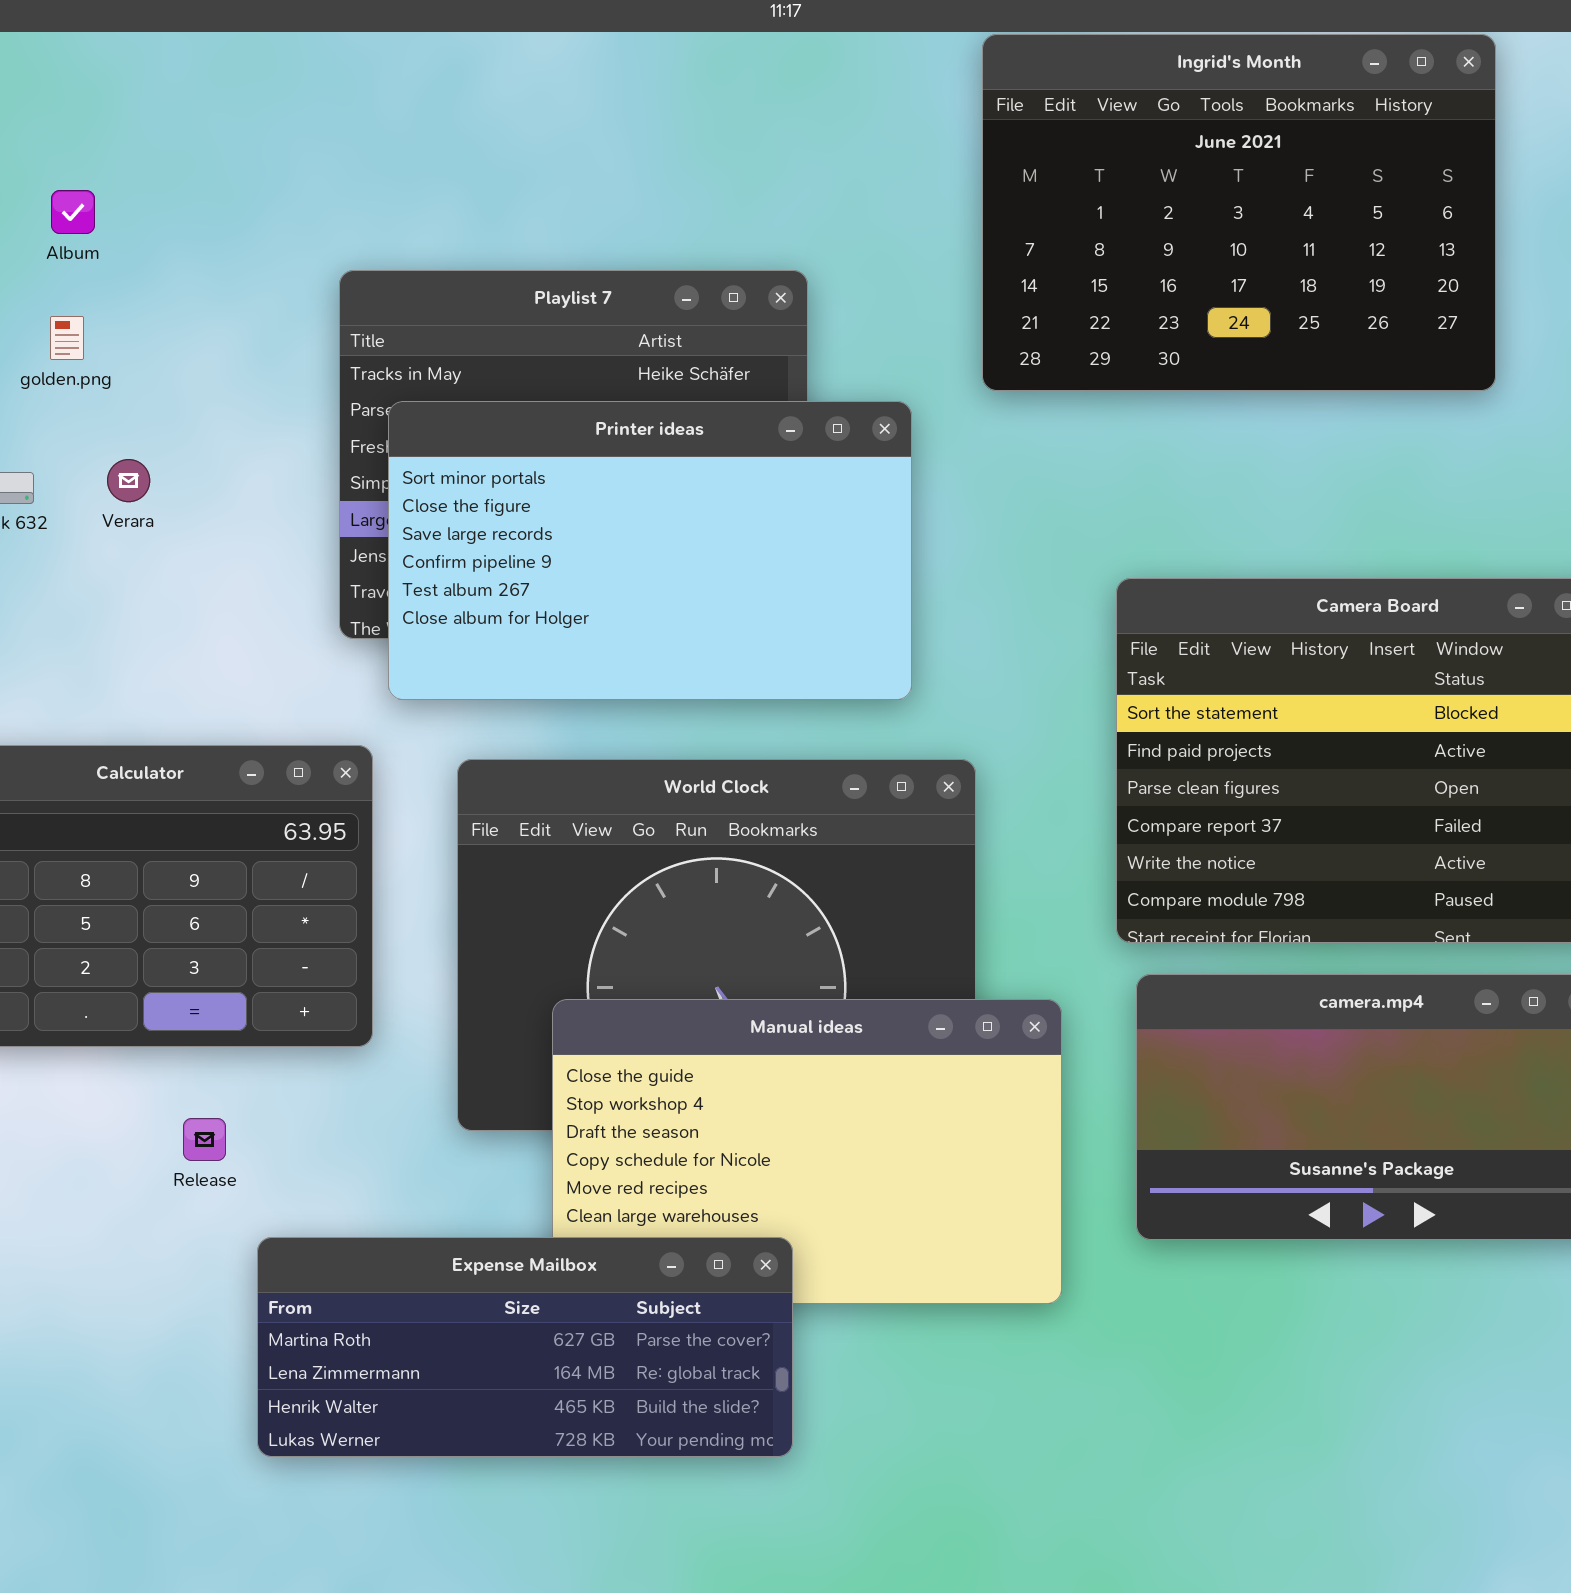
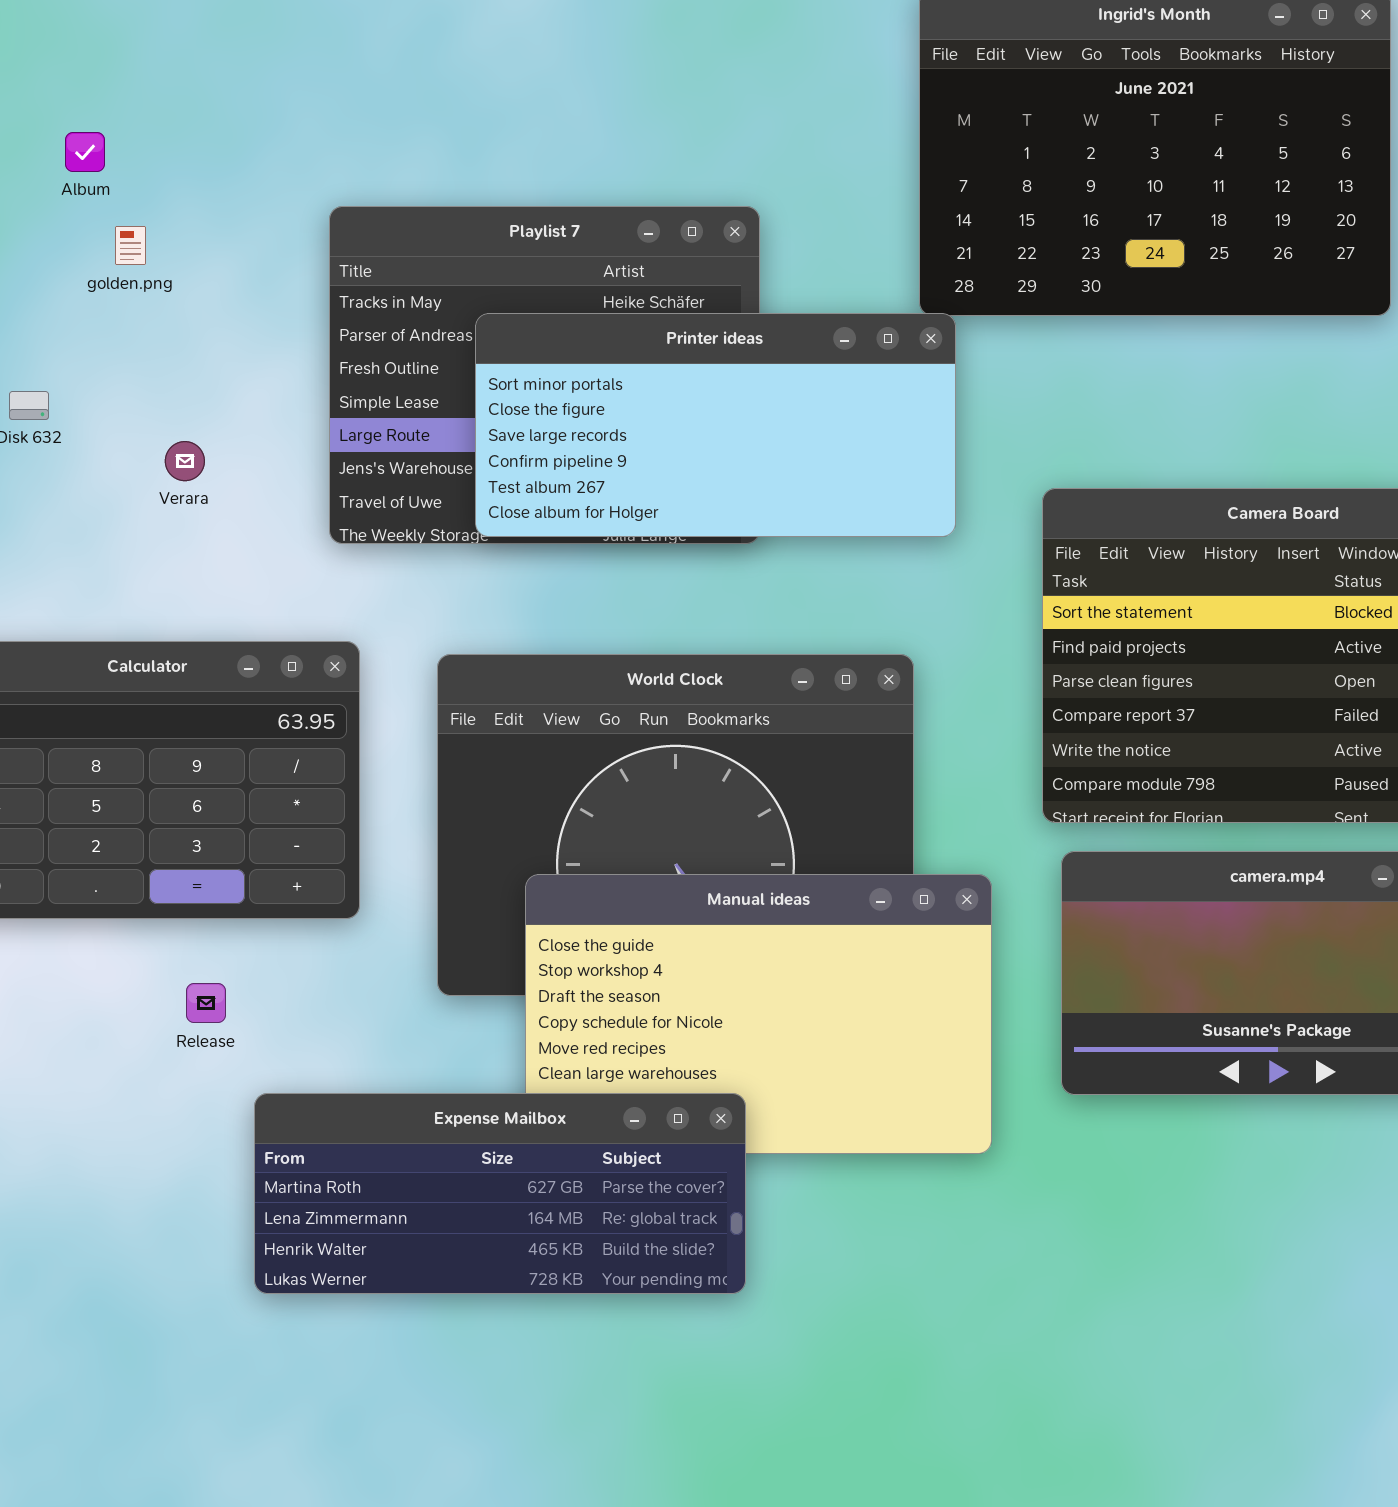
golden.png: [50,316,84,360] -> [115,226,146,265], moved
Printer ideas: [388,401,912,700] -> [475,313,956,537], moved, resized
Verara: [107,459,150,502] -> [165,441,205,481], moved

